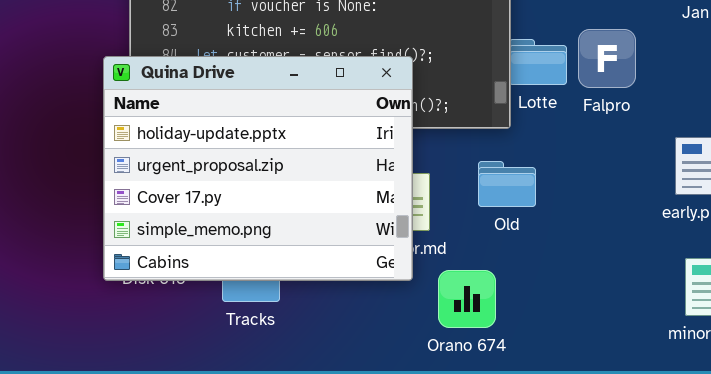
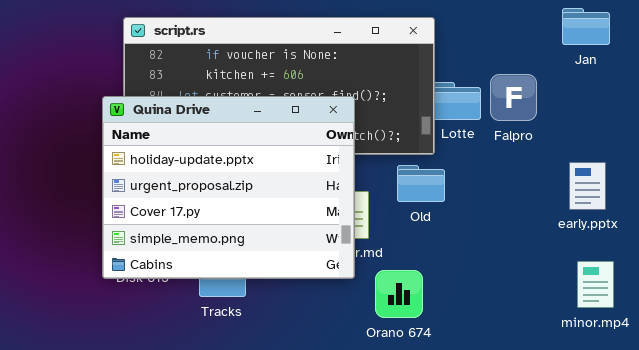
Old: [478,161,536,207] -> [397,165,445,202], moved

